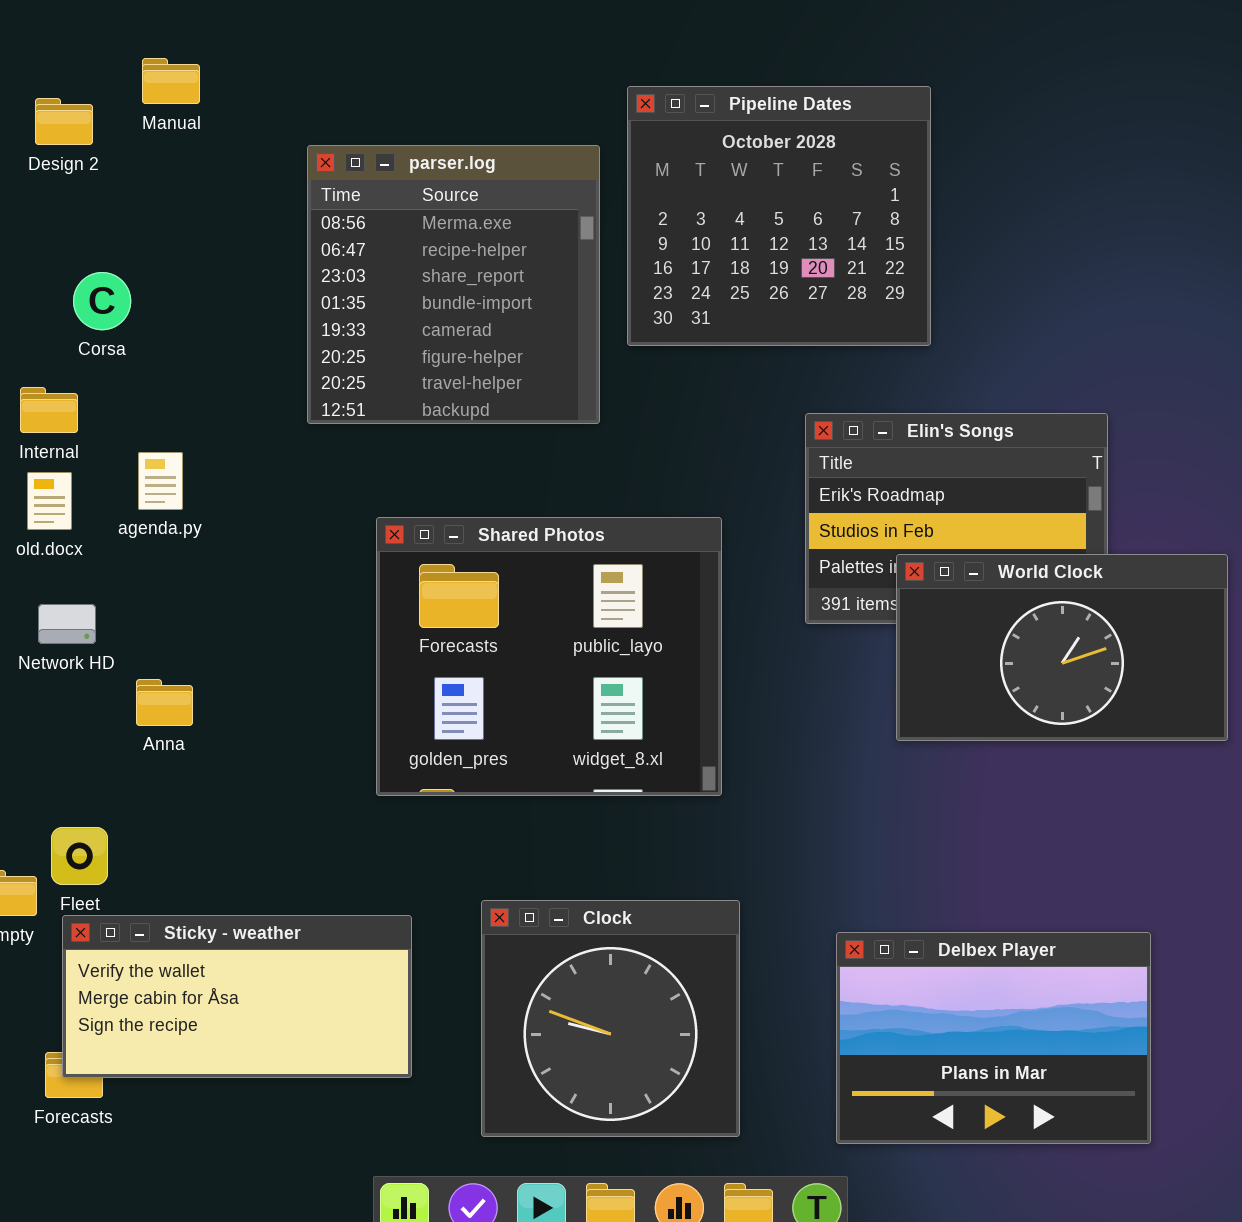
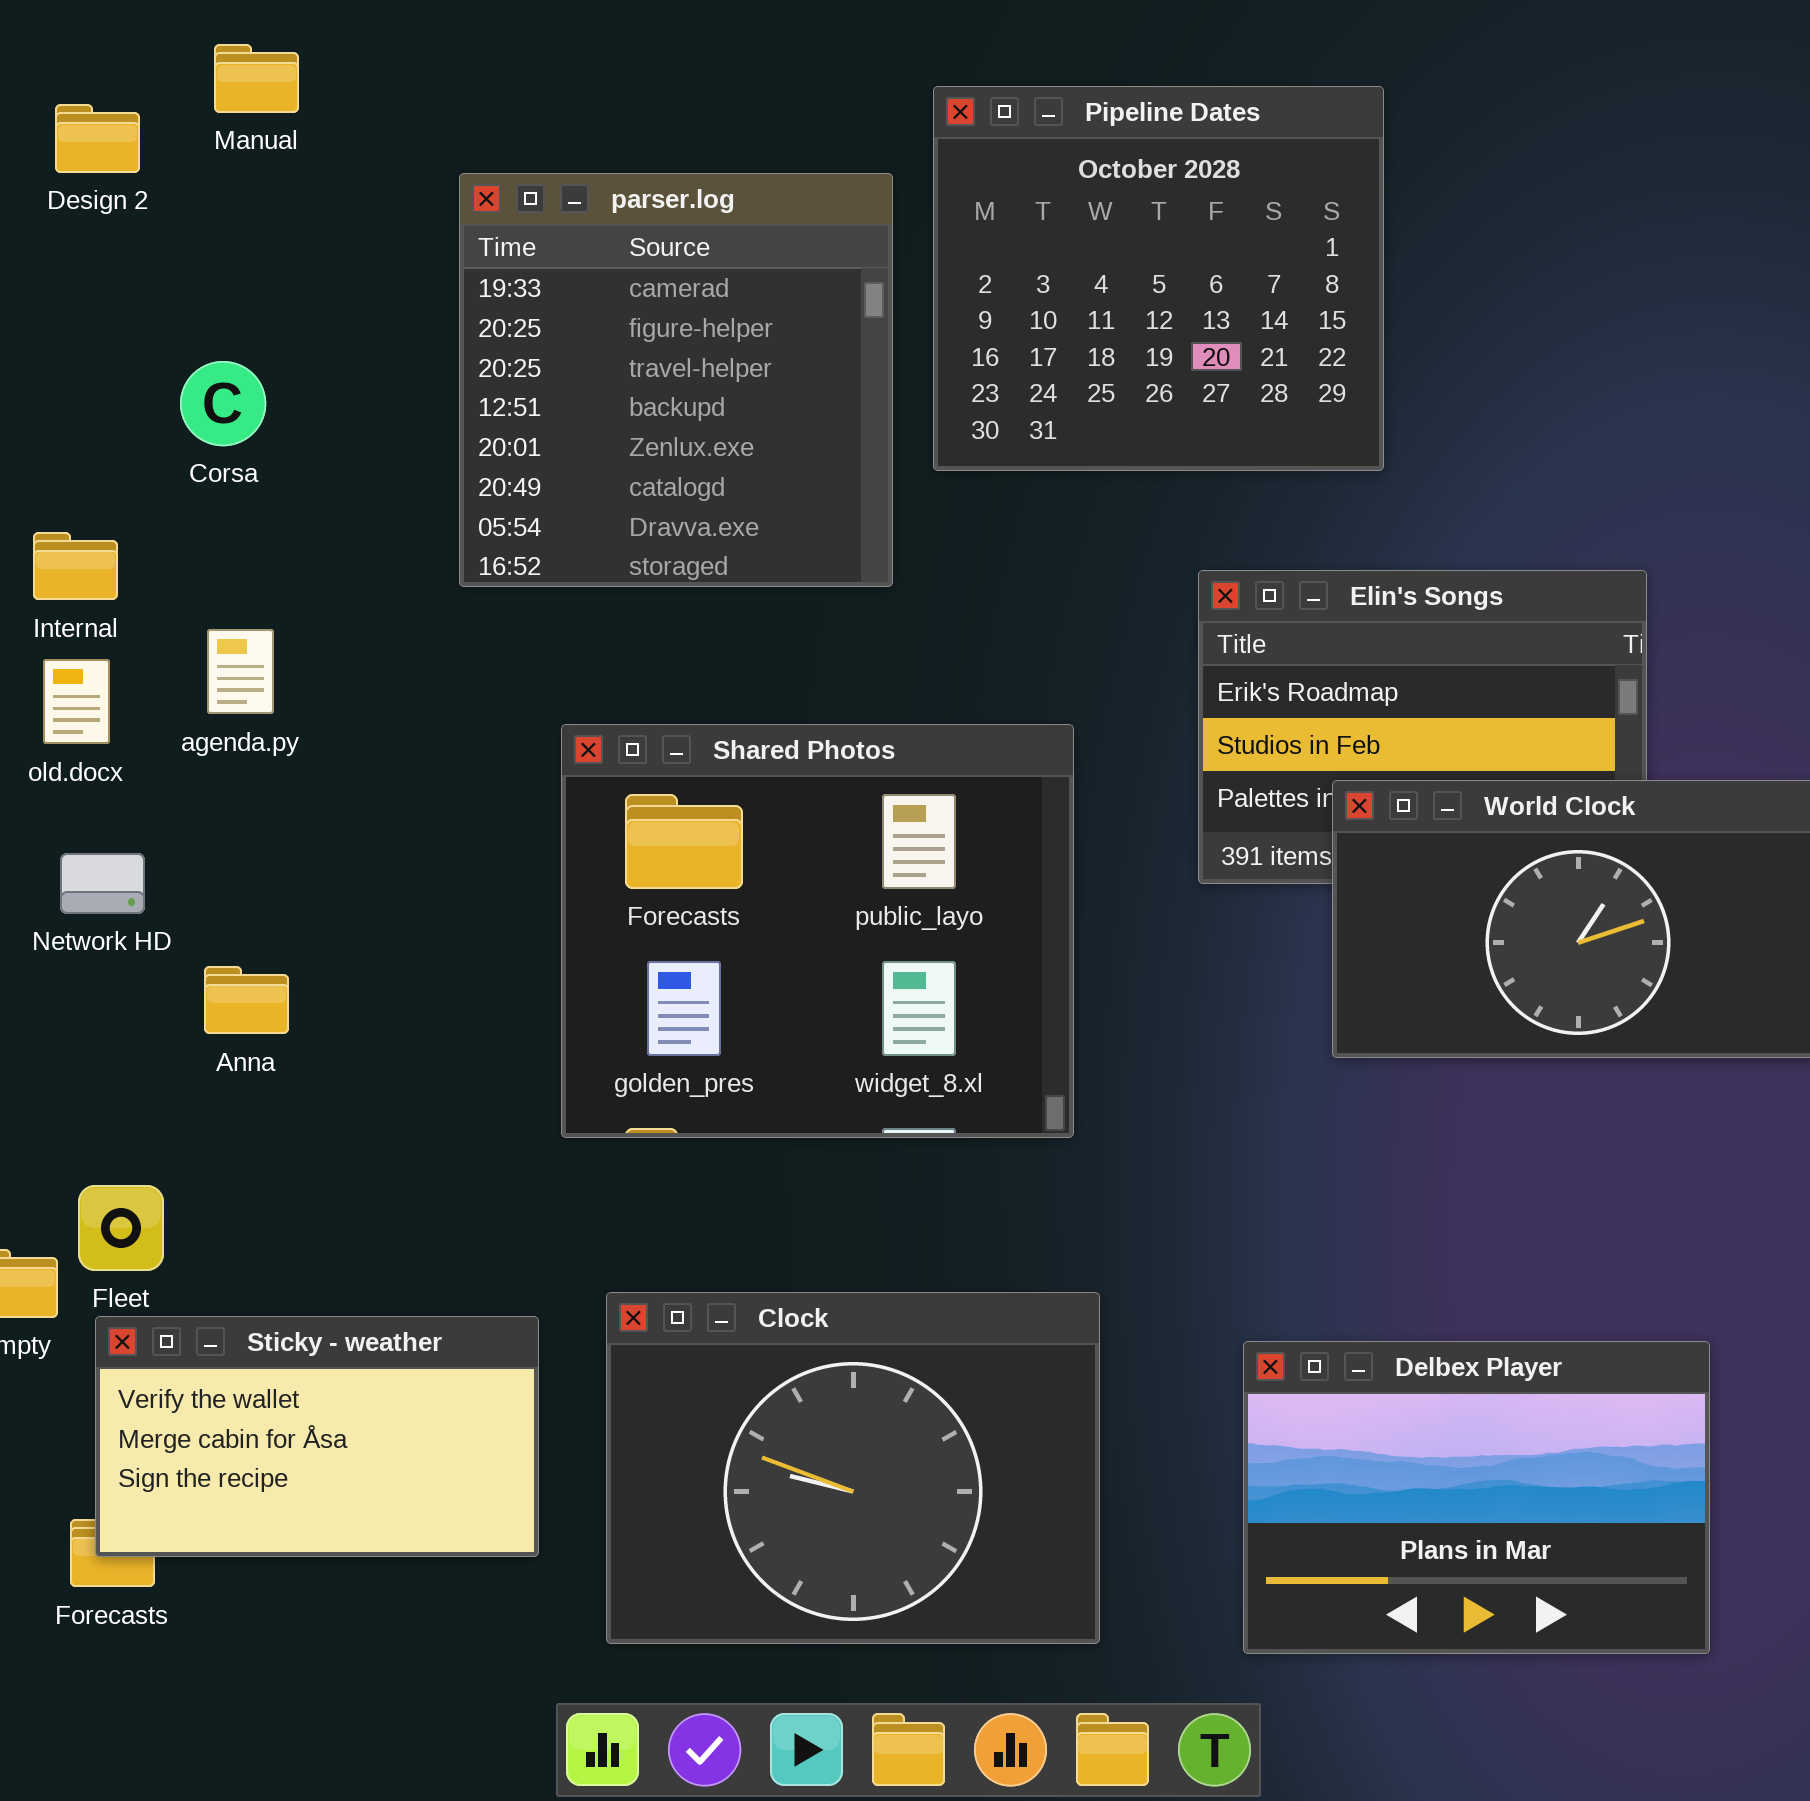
parser.log: [307,145,600,424] -> [459,173,893,587], scrolled down 4 rows
Corsa: [73,272,131,330] -> [180,361,266,446], moved
Clock: [481,900,740,1137] -> [606,1292,1100,1644], resized
Sticky - weather: [62,915,412,1078] -> [95,1316,539,1557], resized

